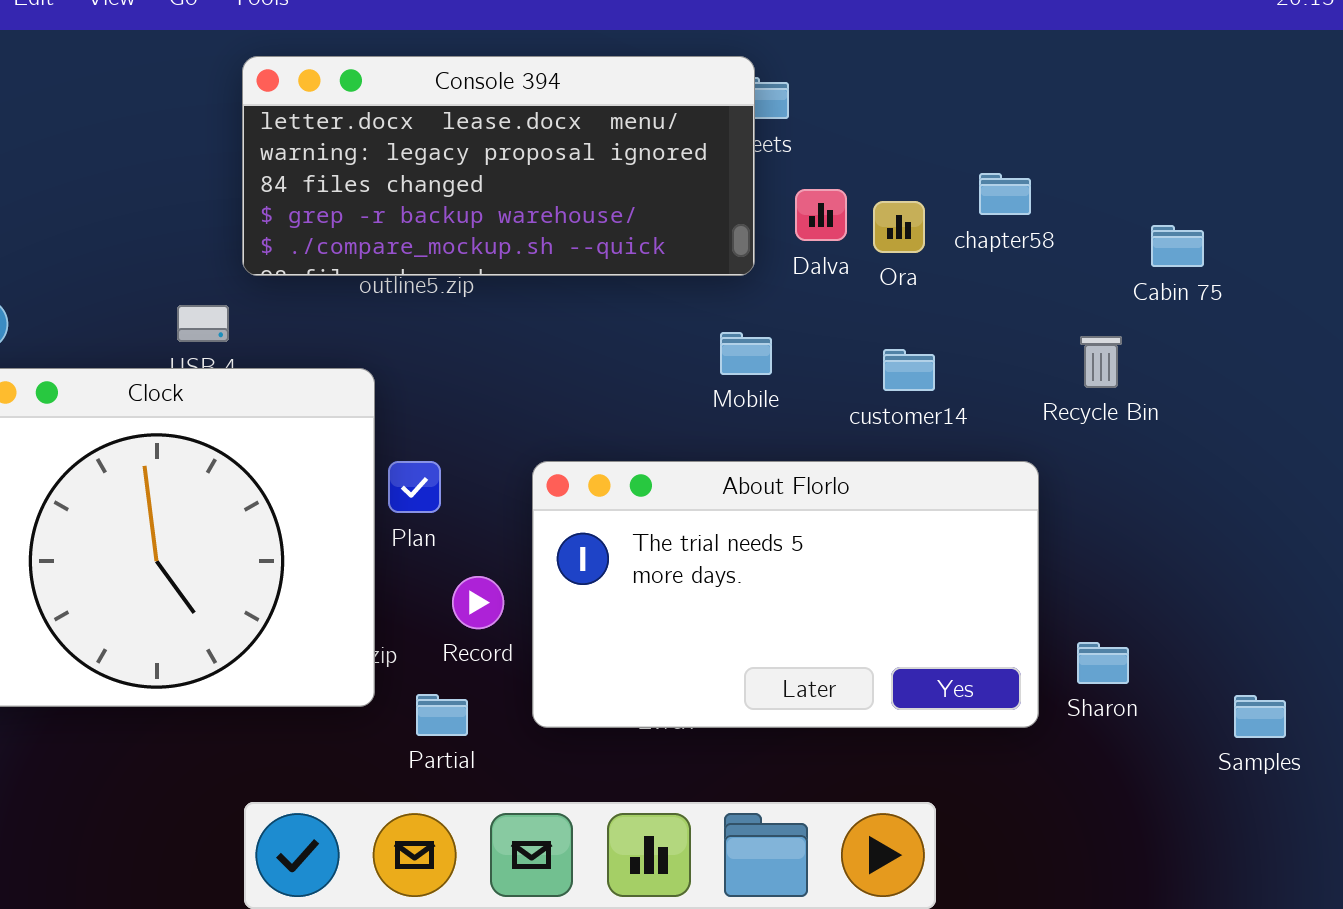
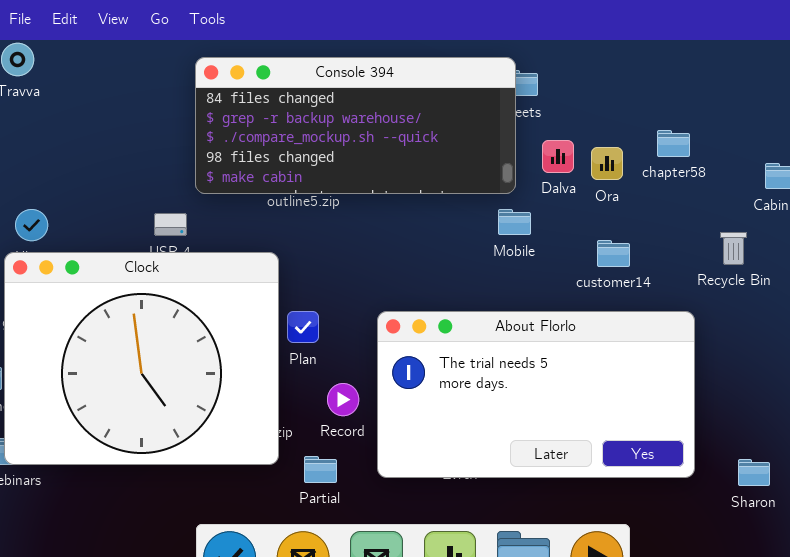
Console 394: [242,56,755,276] -> [195,57,516,194], scrolled down 2 rows
Mobile: [720,332,772,375] -> [498,209,531,235], moved
Sharon: [1077,642,1129,684] -> [738,459,770,486], moved

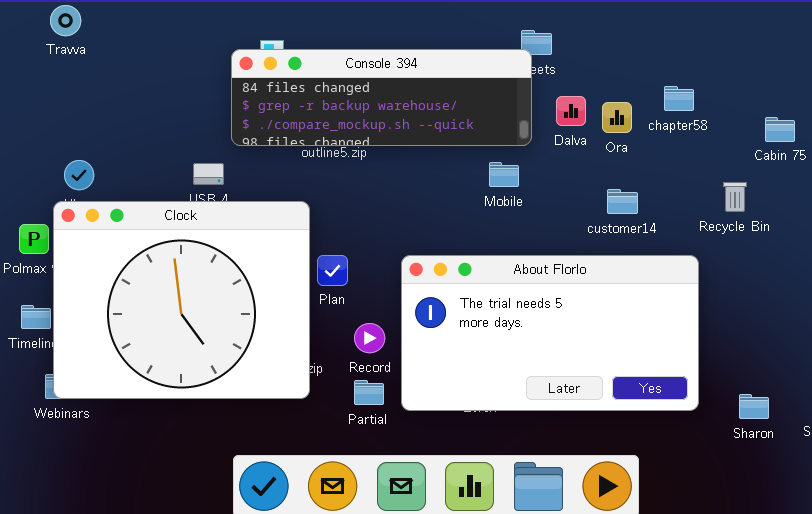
Console 394: [195,57,516,194] -> [231,49,532,146], resized
Mobile: [498,209,531,235] -> [489,162,519,187], moved
Partial: [304,456,337,483] -> [354,380,384,405], moved

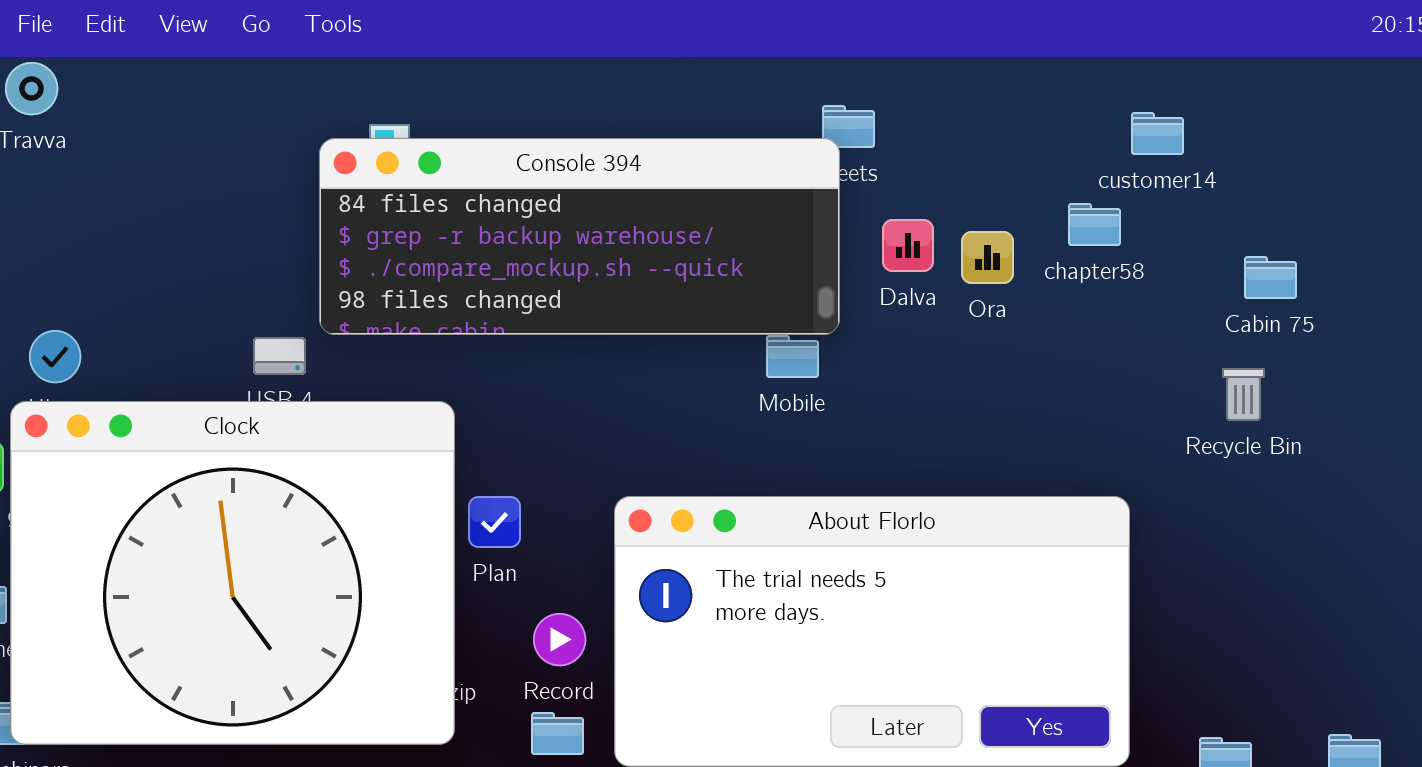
Console 394: [231,49,532,146] -> [319,138,840,335], resized
Recycle Bin: [723,182,747,212] -> [1222,368,1265,421], moved
customer14: [607,189,638,214] -> [1131,112,1184,155], moved

